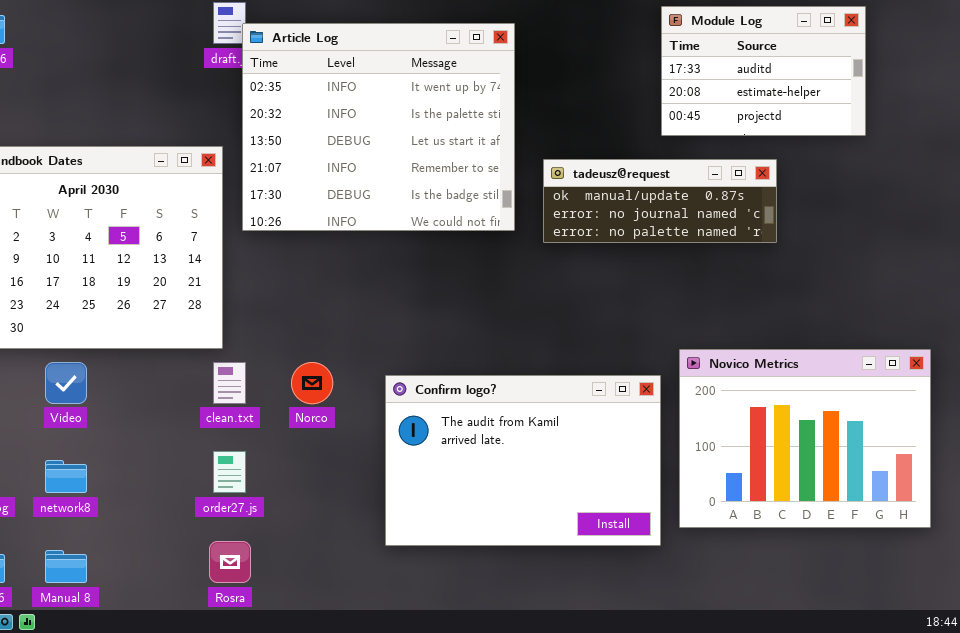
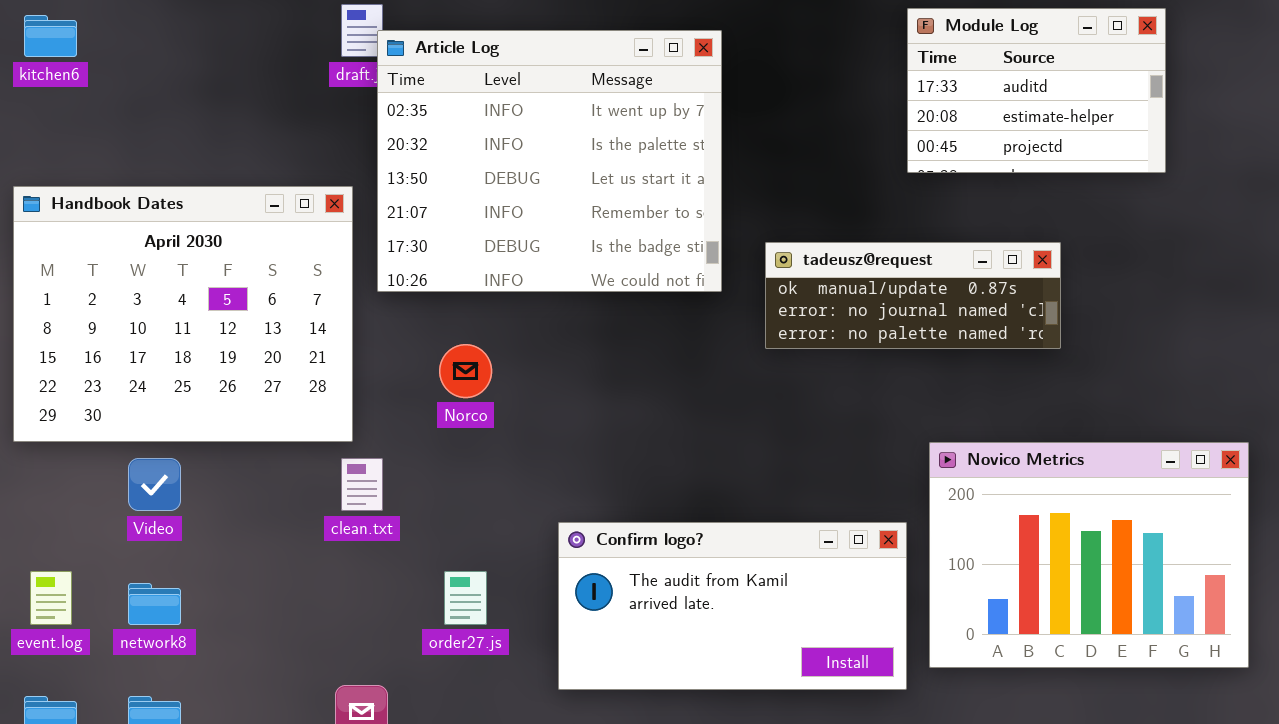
tadeusz@request: [543,159,777,243] -> [765,242,1061,349], moved
Norco: [291,362,333,404] -> [439,344,492,398], moved
Confirm logo?: [385,375,661,546] -> [558,522,907,690], resized
order27.js: [213,451,246,493] -> [444,571,487,625], moved

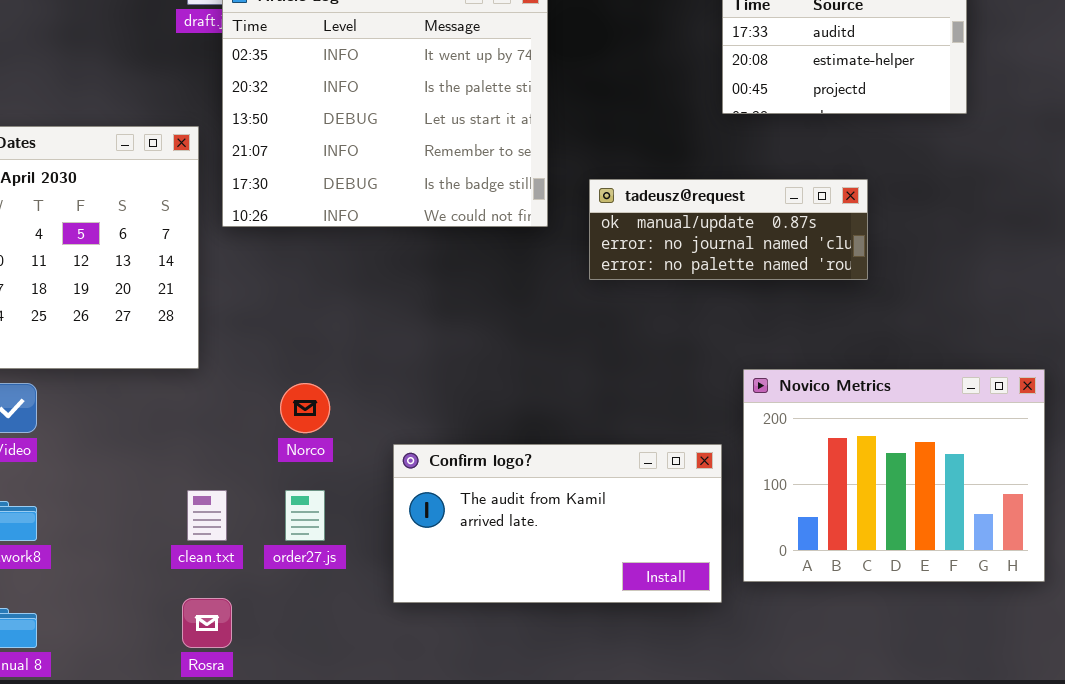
Norco: [439,344,492,398] -> [280,383,330,433], moved
clean.txt: [341,458,383,511] -> [187,490,227,541], moved

